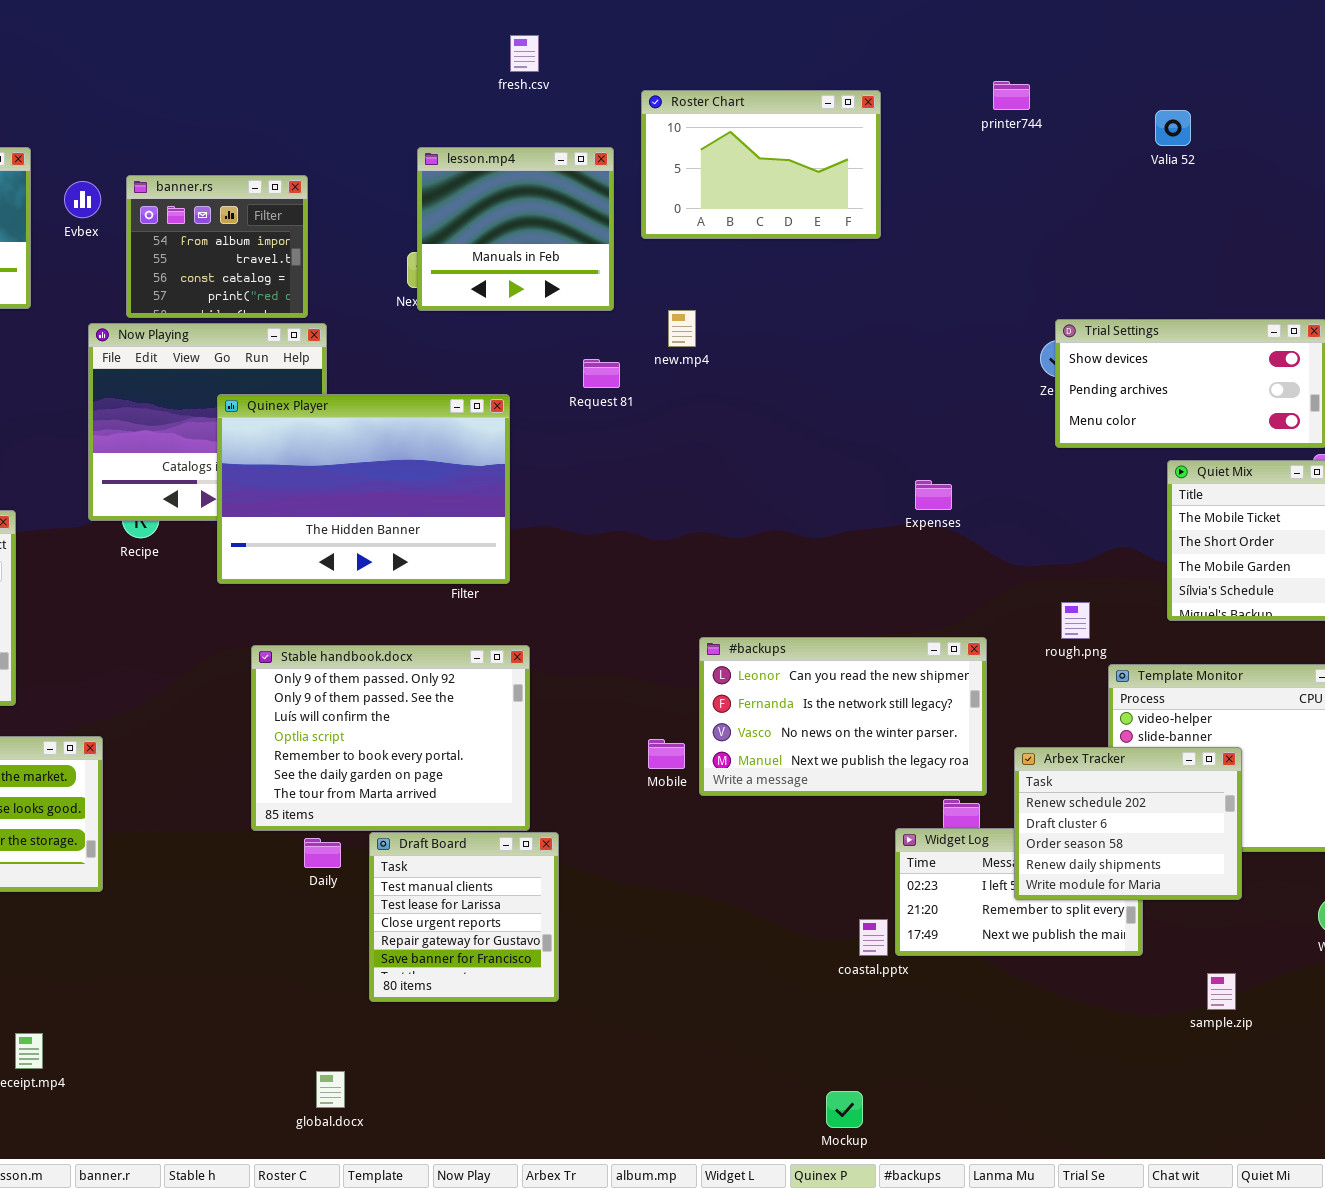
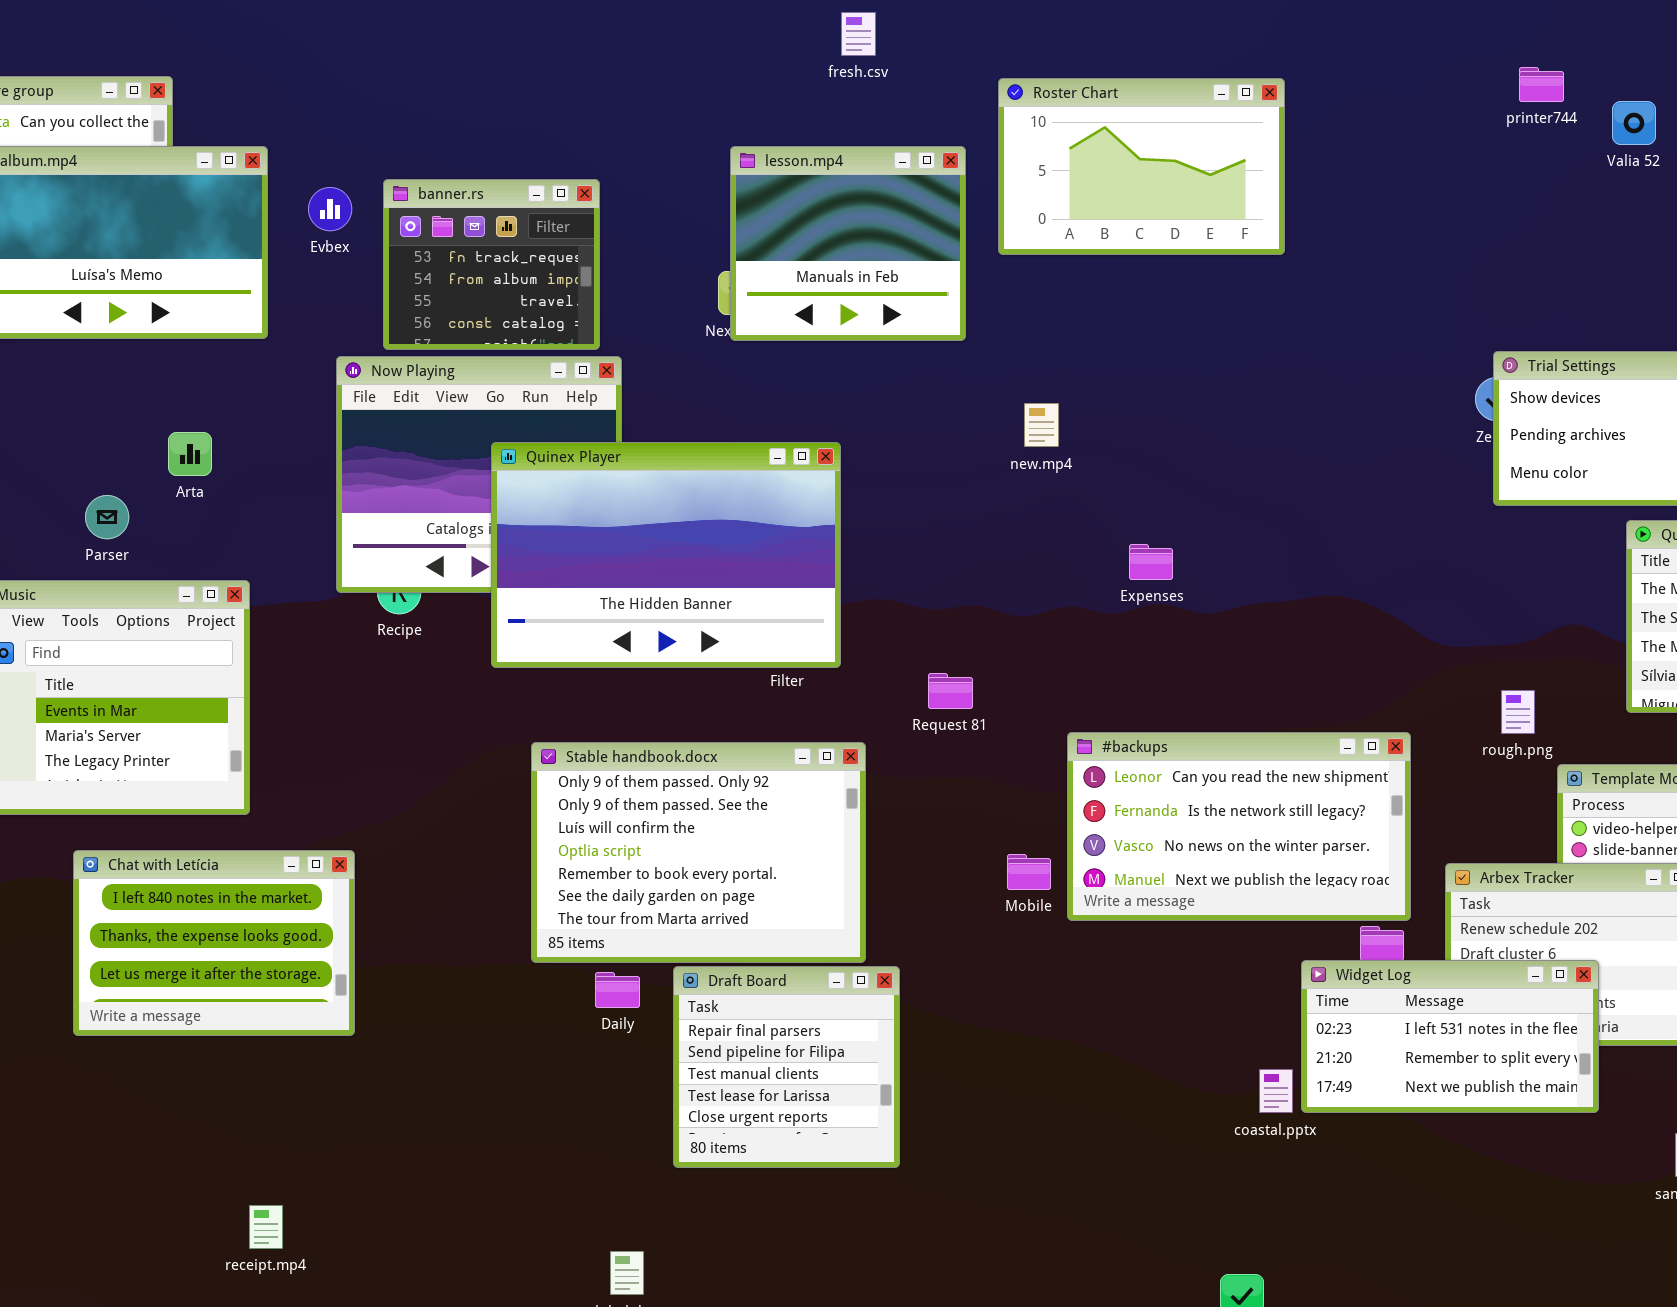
printer744: [993,81,1030,110] -> [1519,67,1564,102], moved
banner.rs: [126,175,308,318] -> [383,179,600,350], scrolled up 1 row
new.mp4: [668,310,696,347] -> [1024,403,1059,447], moved
Request 81: [583,359,620,388] -> [928,673,973,709], moved
Expenses: [915,480,952,510] -> [1129,544,1173,580], moved
Widget Log: [895,828,1143,956] -> [1301,960,1599,1113], raised
Draft Board: [369,832,559,1002] -> [673,966,900,1168], scrolled up 2 rows

